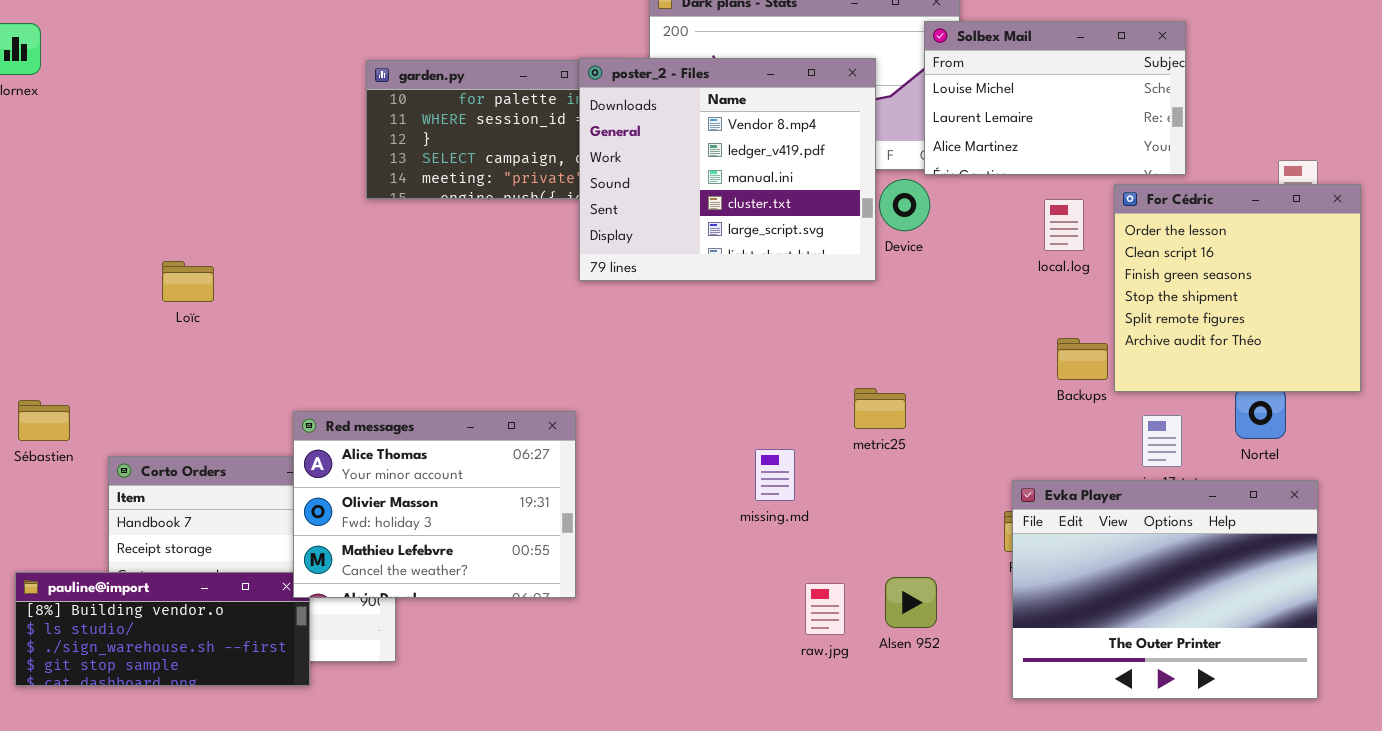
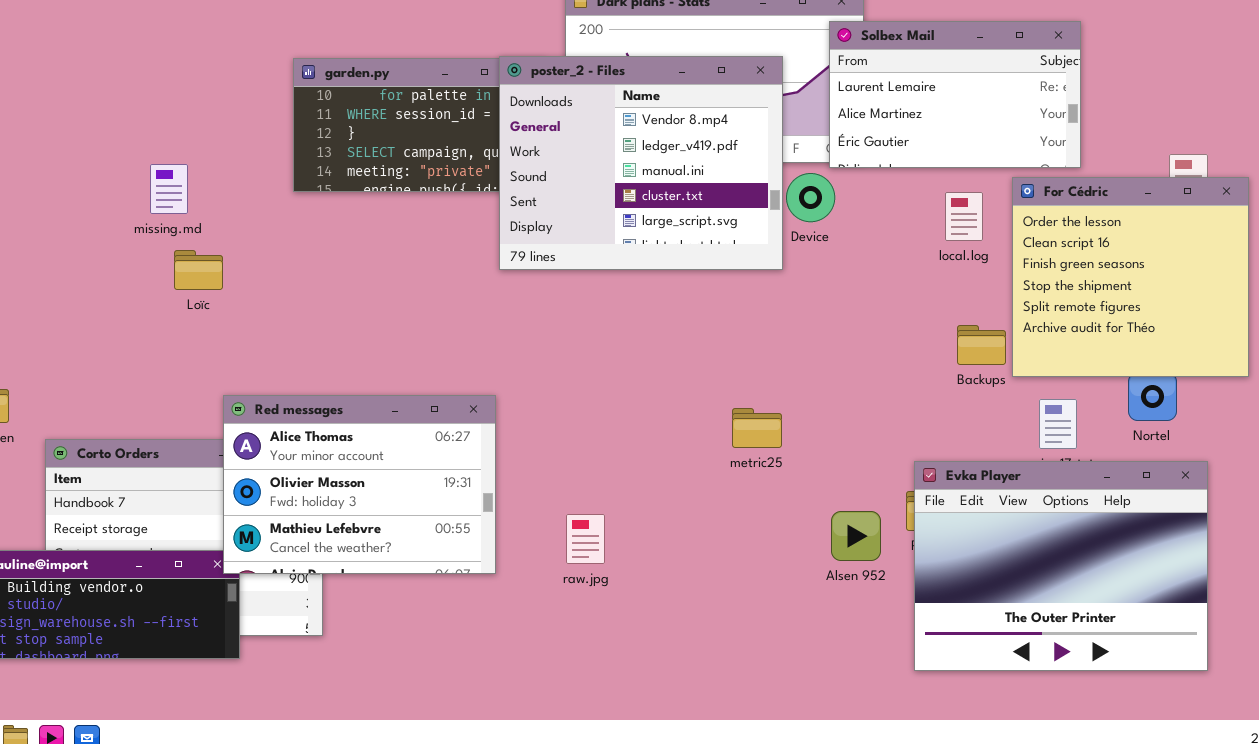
Solbex Mail: [924,21,1186,175] -> [829,21,1081,168], scrolled down 1 row
Loïc: [162,261,214,302] -> [174,250,223,290], moved
metric25: [854,388,906,429] -> [732,408,782,448], moved
missing.md: [755,449,795,501] -> [150,164,188,214], moved
Alsen 952: [885,577,937,628] -> [831,511,881,561], moved
raw.jpg: [805,583,845,635] -> [566,514,605,564], moved

